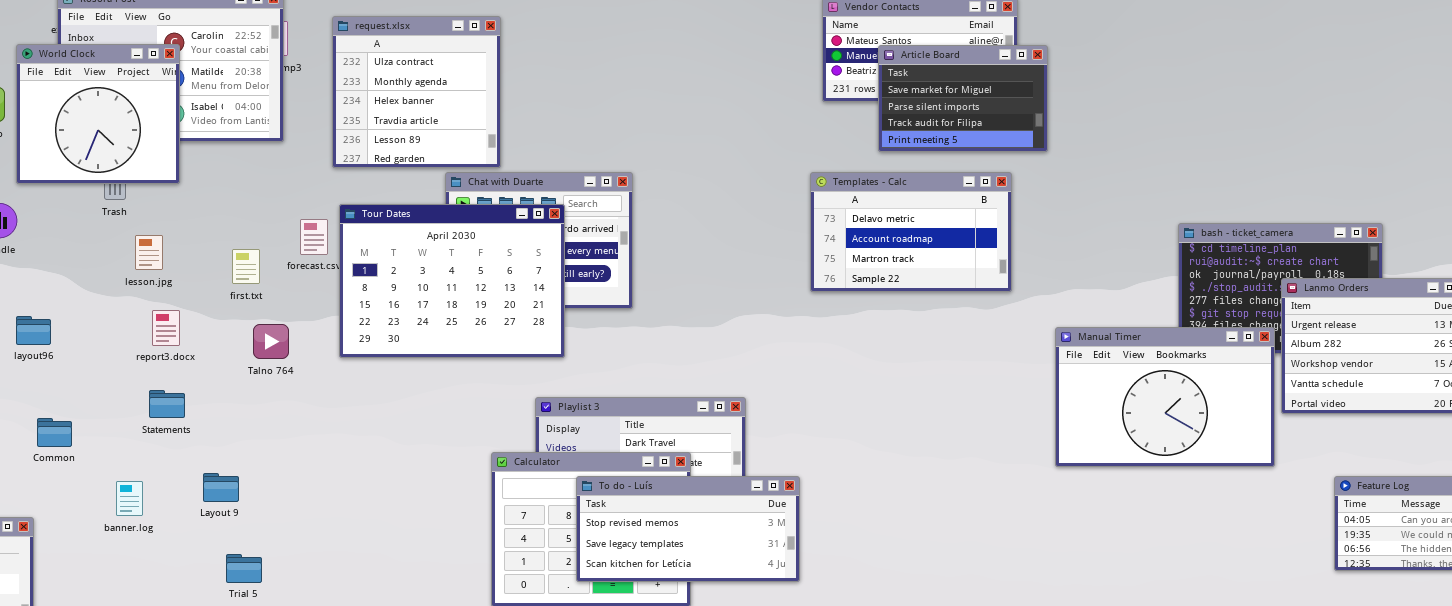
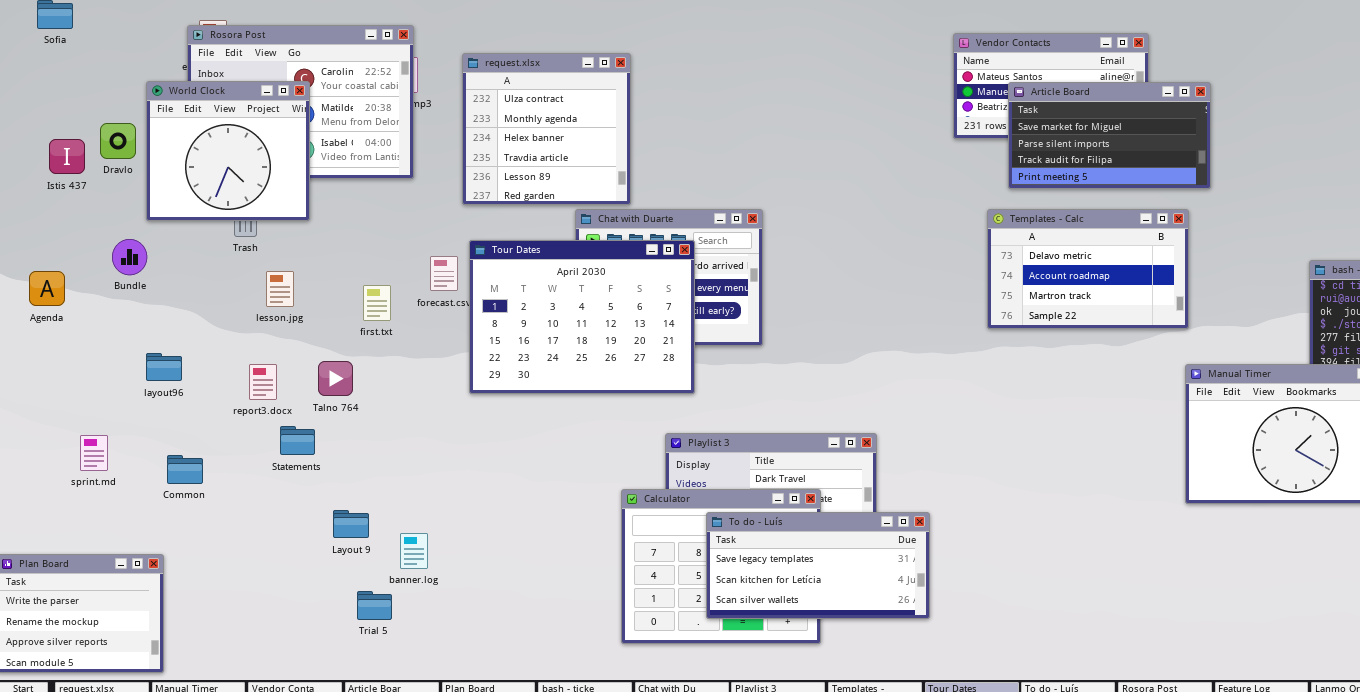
Article Board: [878,45,1048,152] -> [1008,82,1211,189], resized
Templates - Calc: [810,172,1012,292] -> [987,209,1189,329], moved
report3.docx: [152,310,180,346] -> [249,364,277,400], moved
Talno 764: [253,324,289,359] -> [318,361,353,396], moved
To do - Luís: [576,476,800,582] -> [706,512,930,619], scrolled down 1 row
banner.log: [116,481,143,516] -> [400,533,428,569], moved

